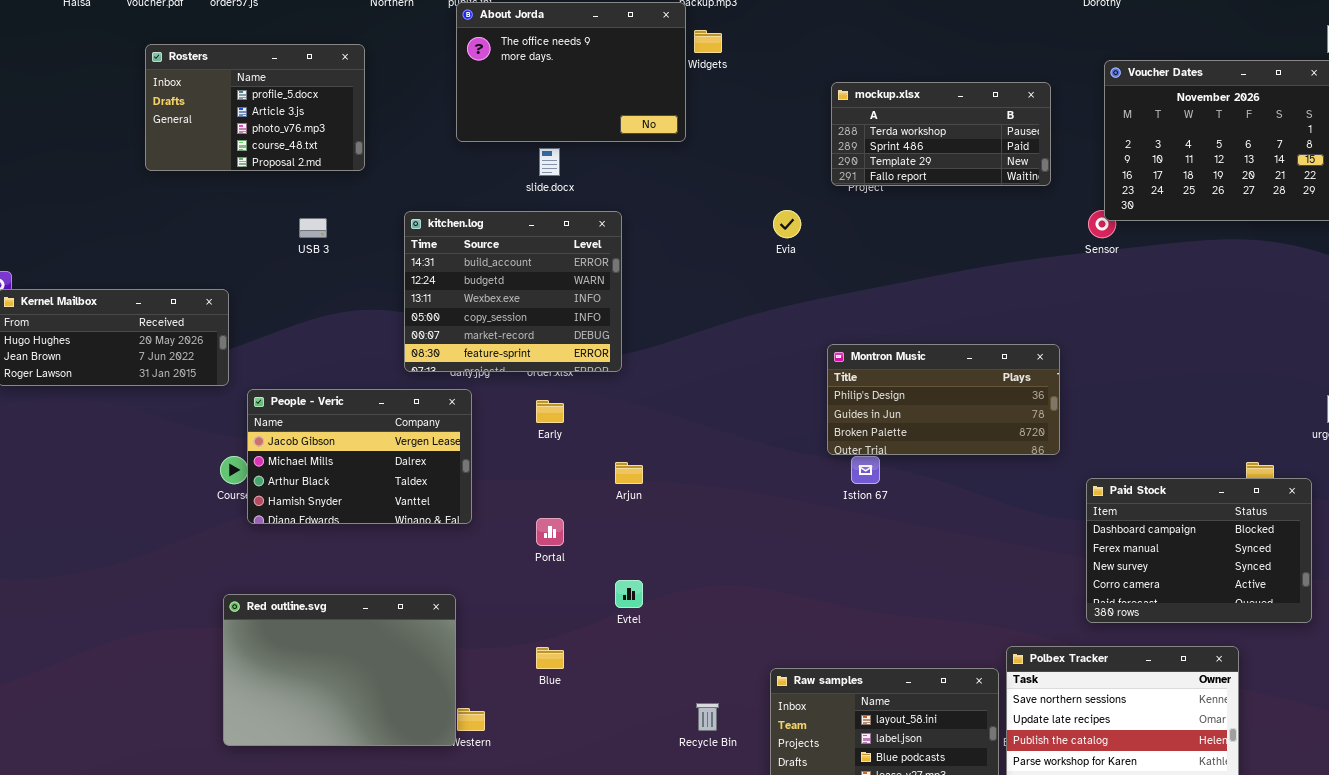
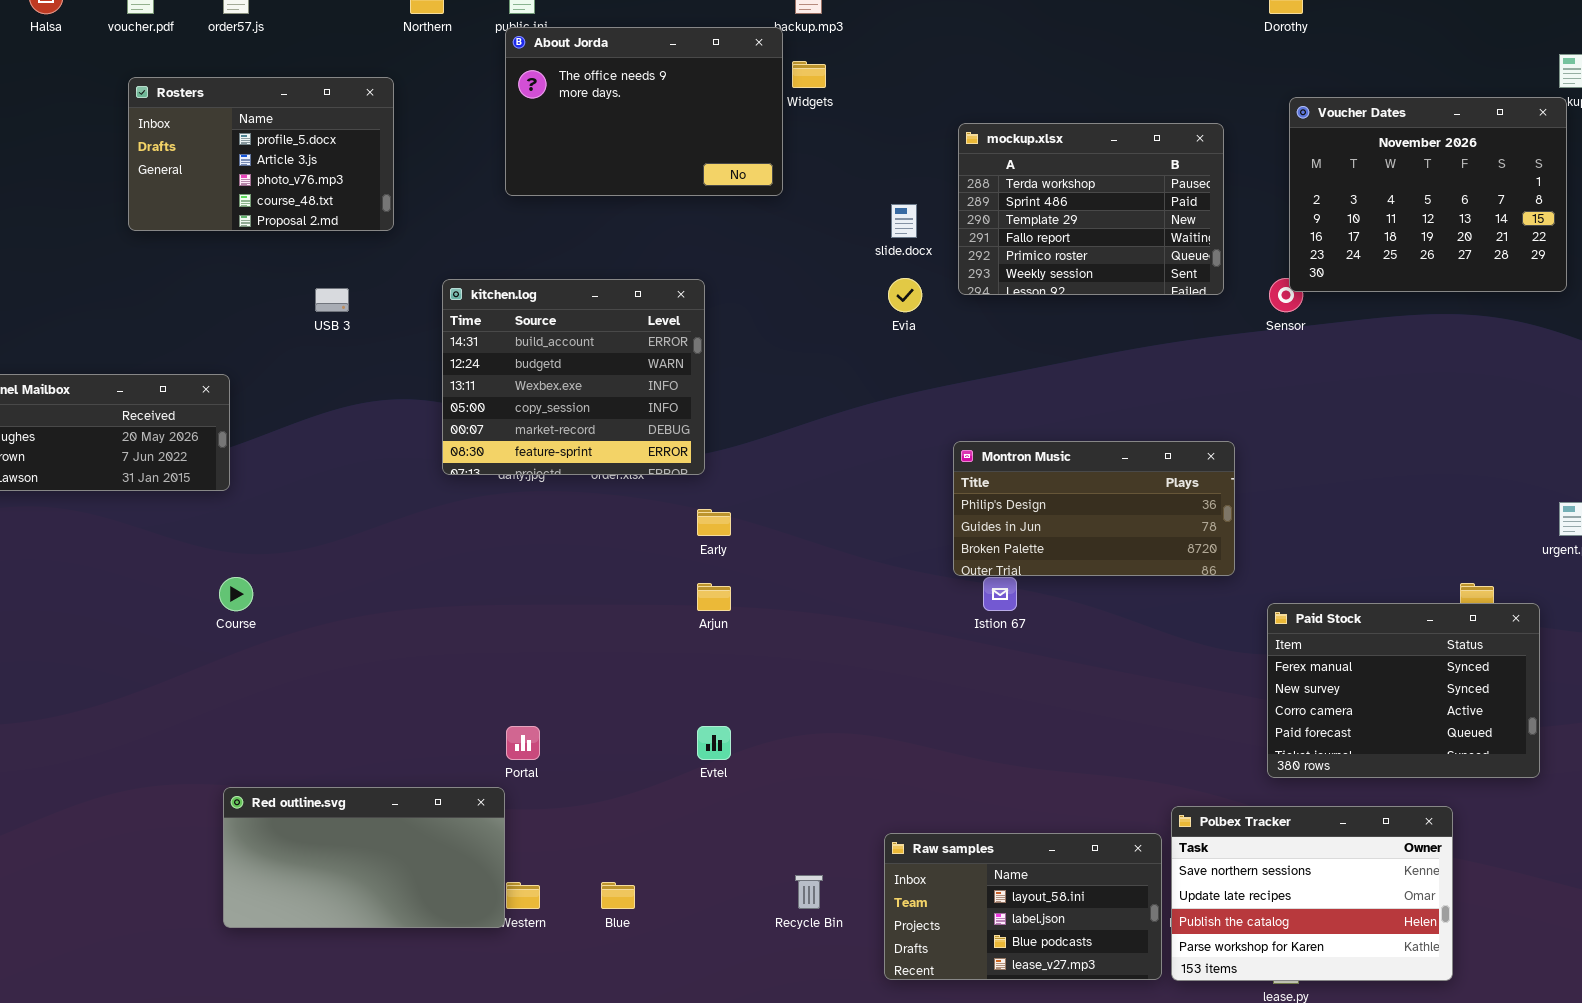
mockup.xlsx: [831,82,1051,186] -> [958,123,1224,295], resized
slide.docx: [539,148,560,176] -> [891,204,917,238], moved
People - Veric: [247,389,472,524] -> none, closed
Early: [536,400,564,423] -> [697,509,731,536], moved
Paid Stock: [1086,478,1312,623] -> [1267,603,1540,778], scrolled down 1 row
Portal: [536,518,564,546] -> [506,726,540,760], moved
Red outline.svg: [223,594,456,746] -> [223,787,505,928], resized
Blue: [536,647,564,669] -> [601,882,635,909], moved

